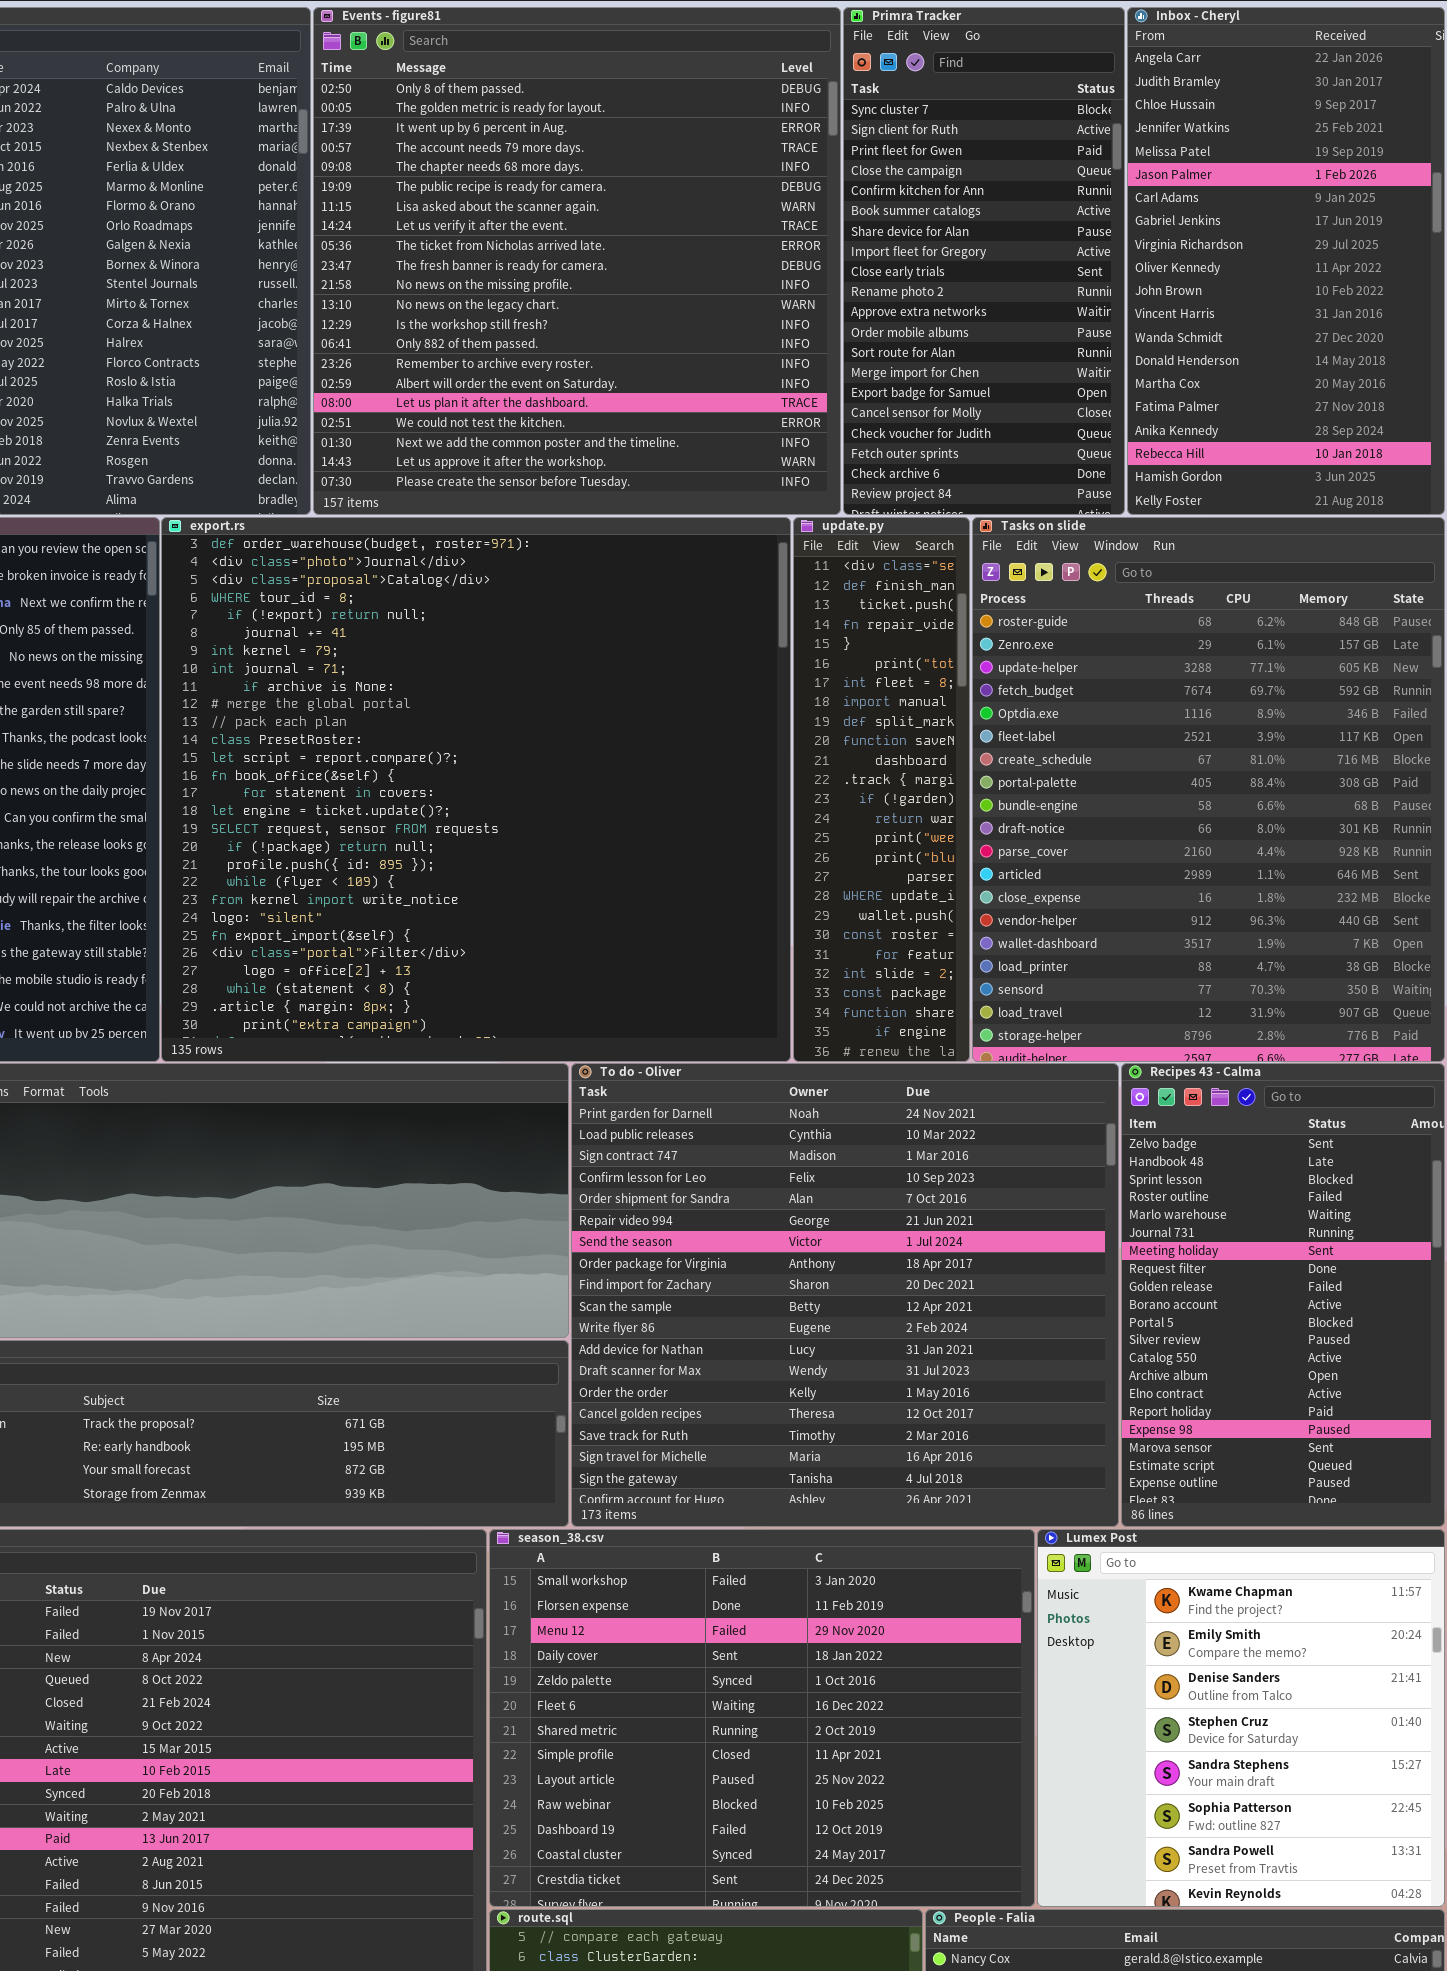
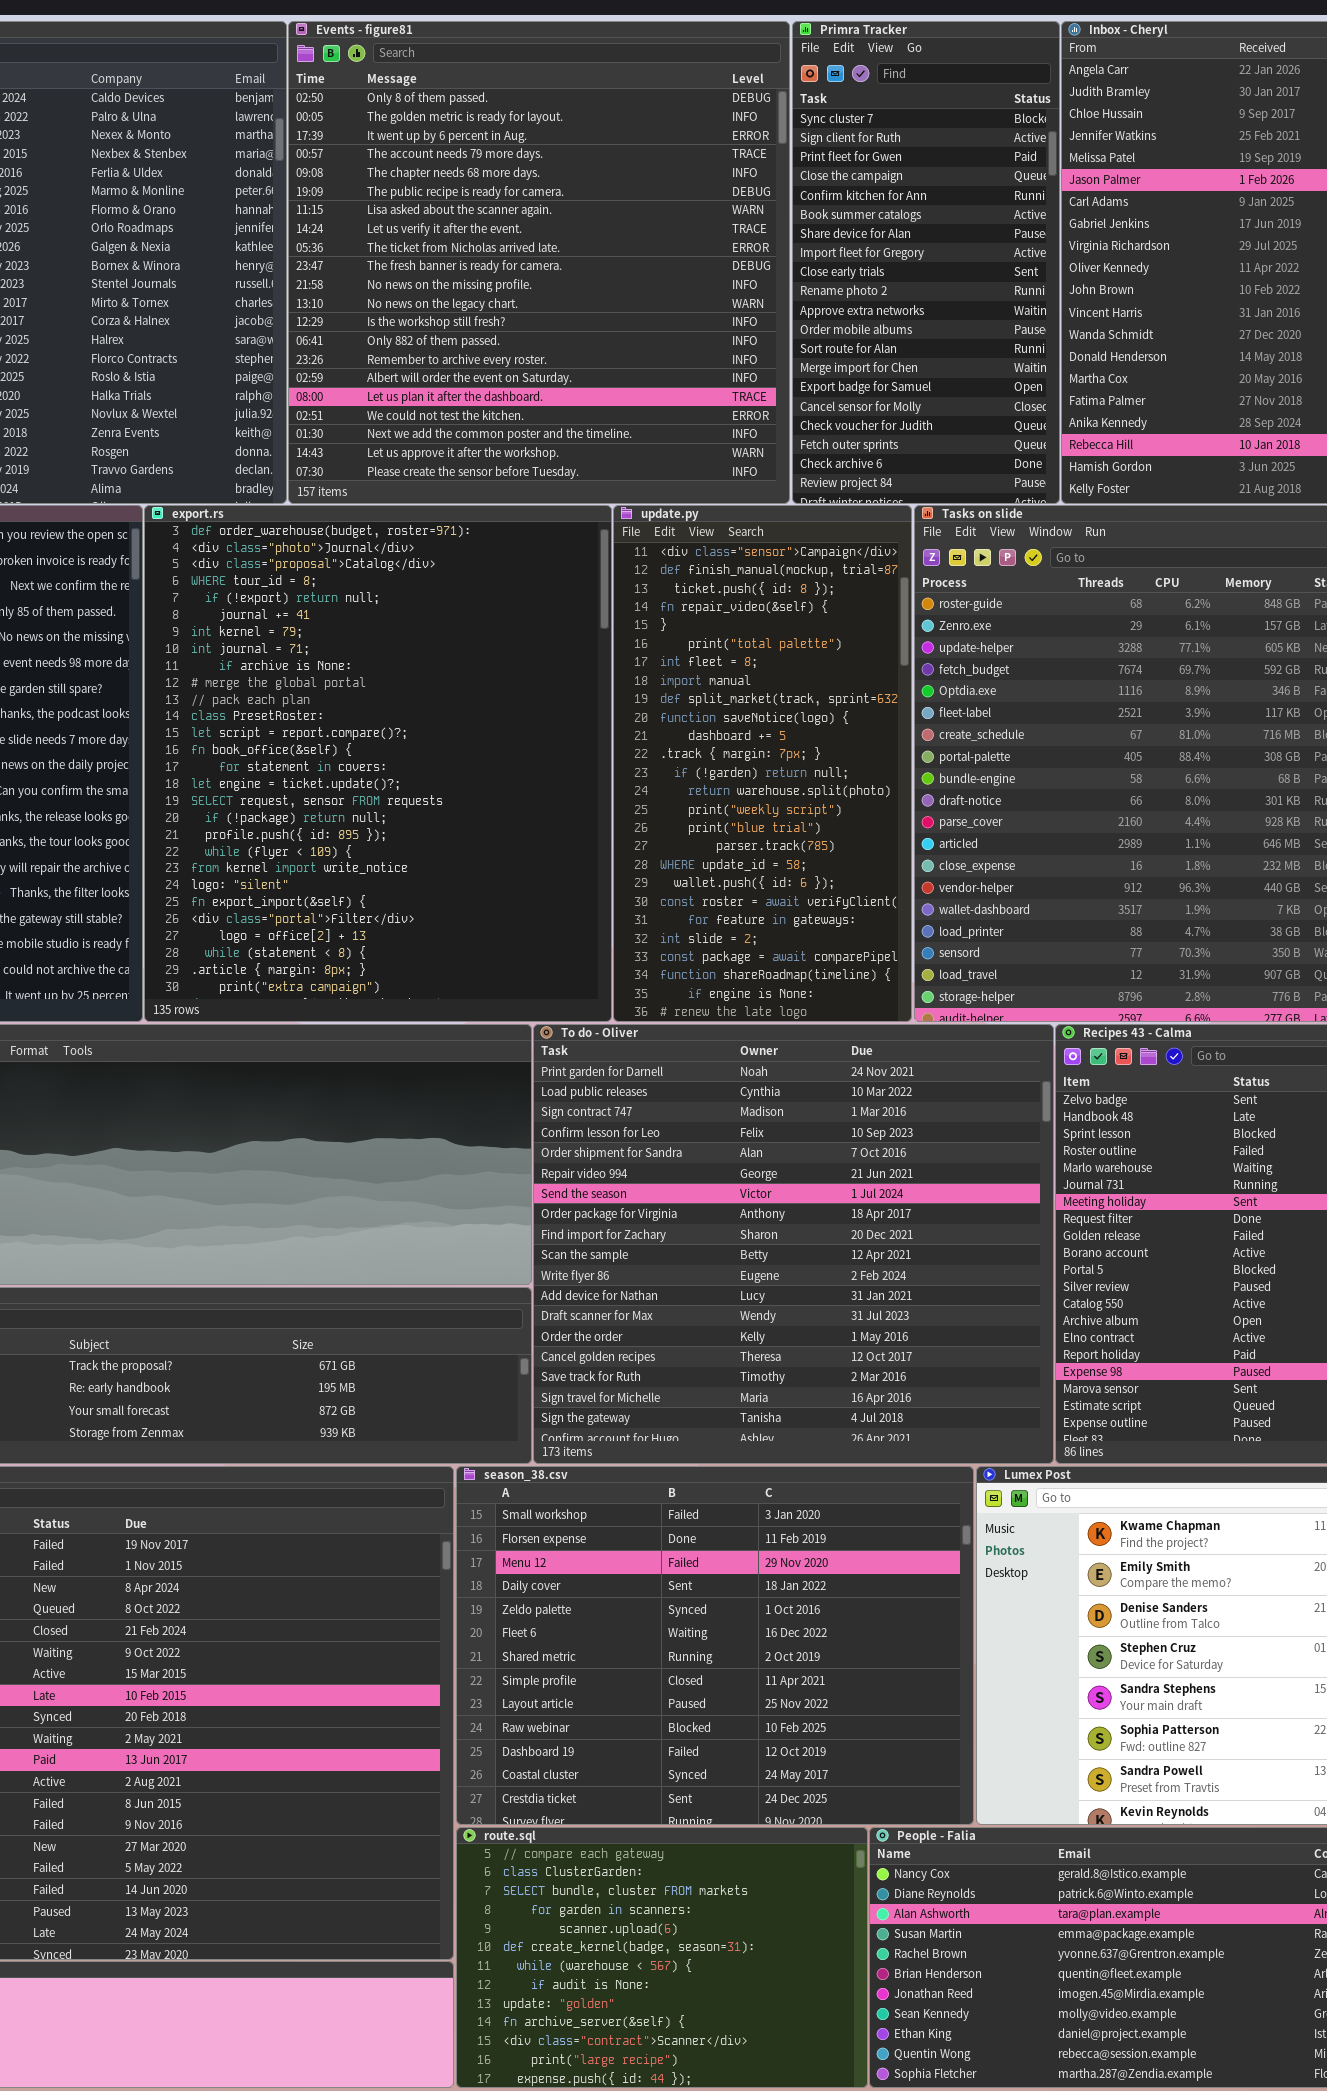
export.rs: [161,517,791,1062] -> [144,505,612,1022], resized
update.py: [793,517,970,1062] -> [613,505,912,1022], resized

